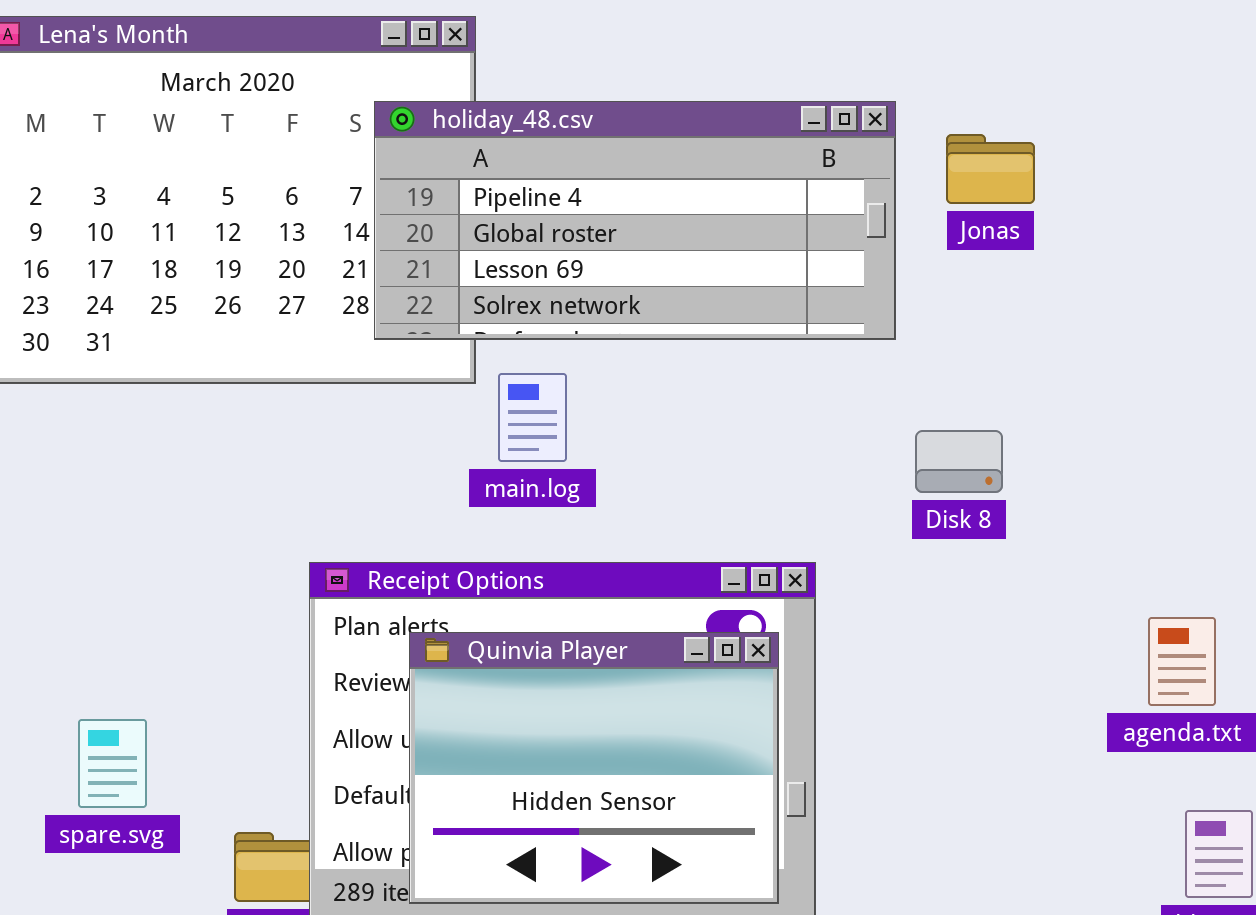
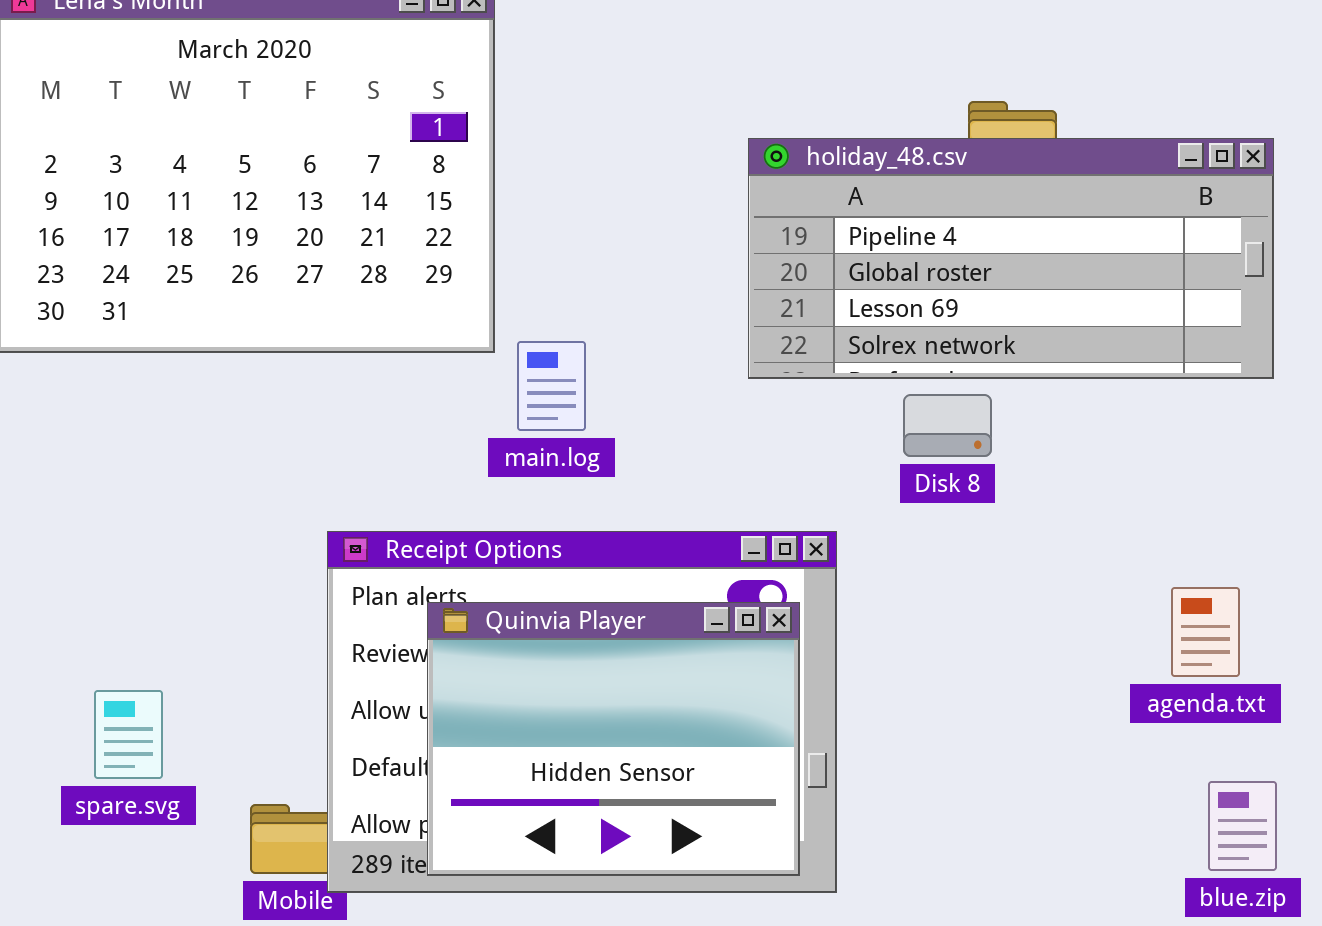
holiday_48.csv: [374,101,896,340] -> [748,138,1274,379], moved
Disk 8: [915,430,1003,493] -> [903,394,992,457], moved

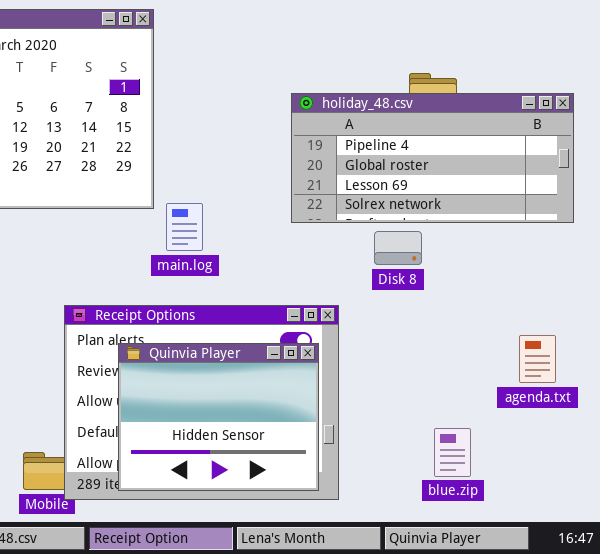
blue.zip: [1208,781,1277,871] -> [434,428,471,477], moved

